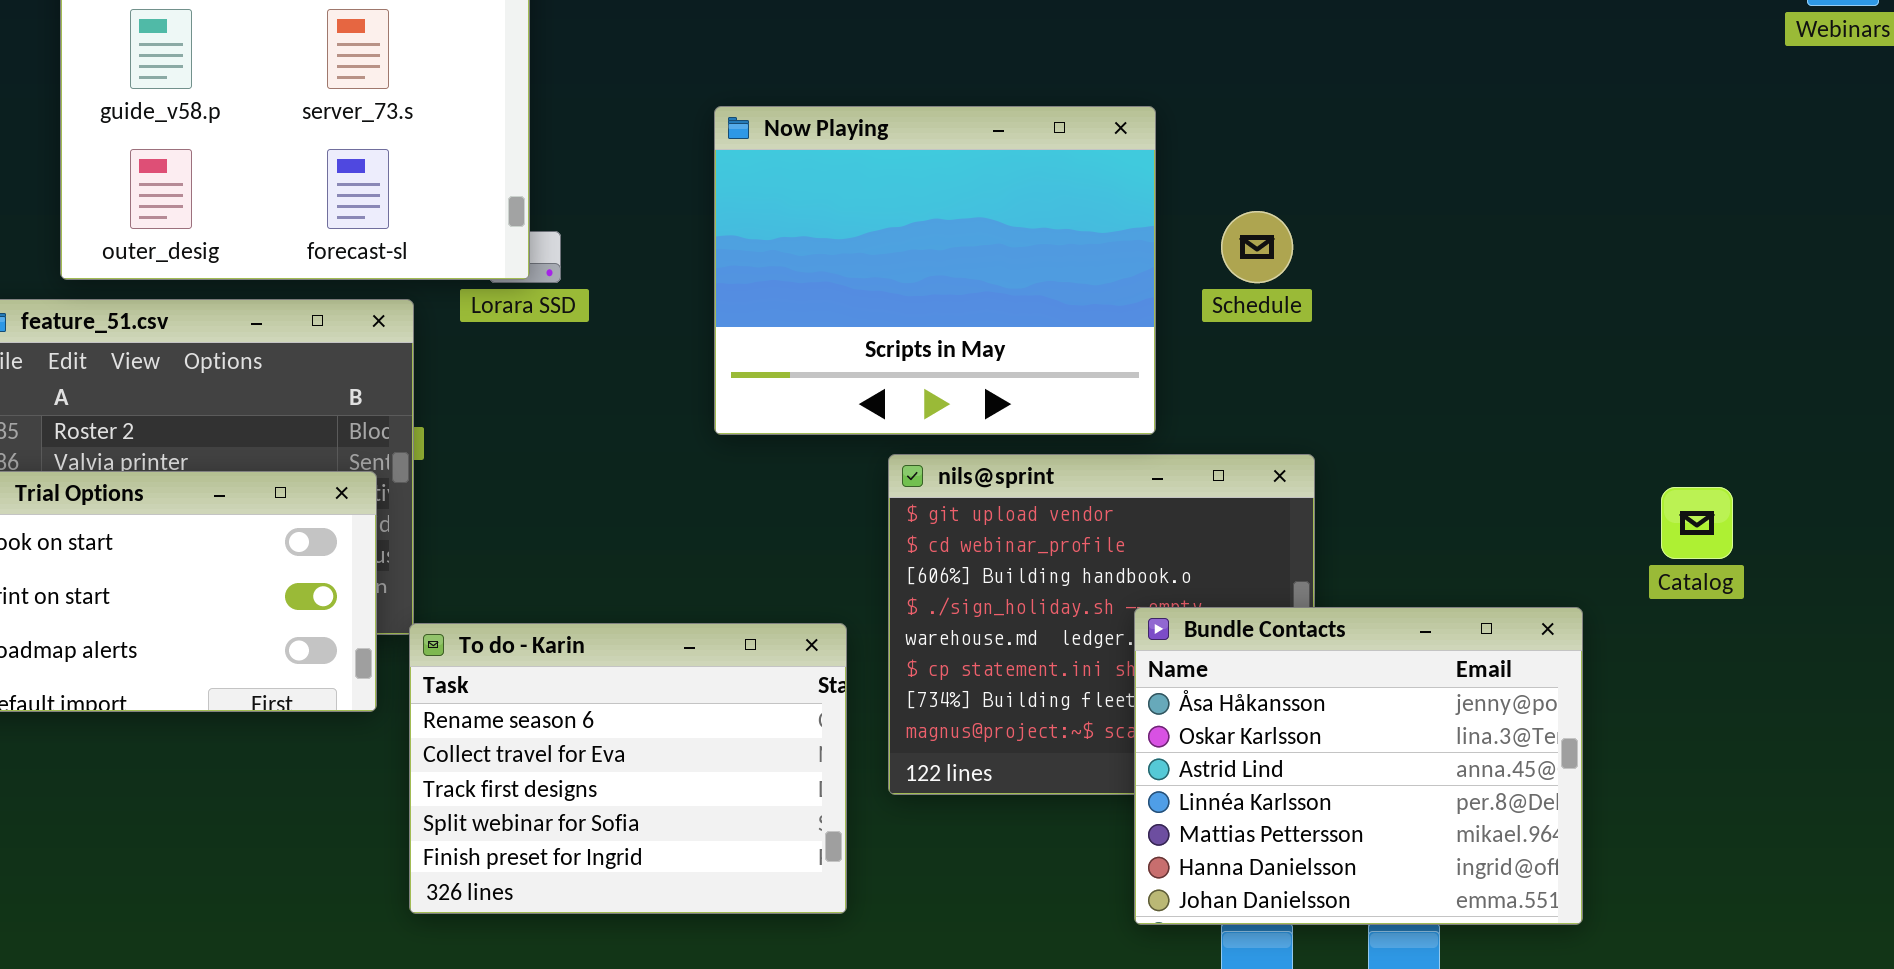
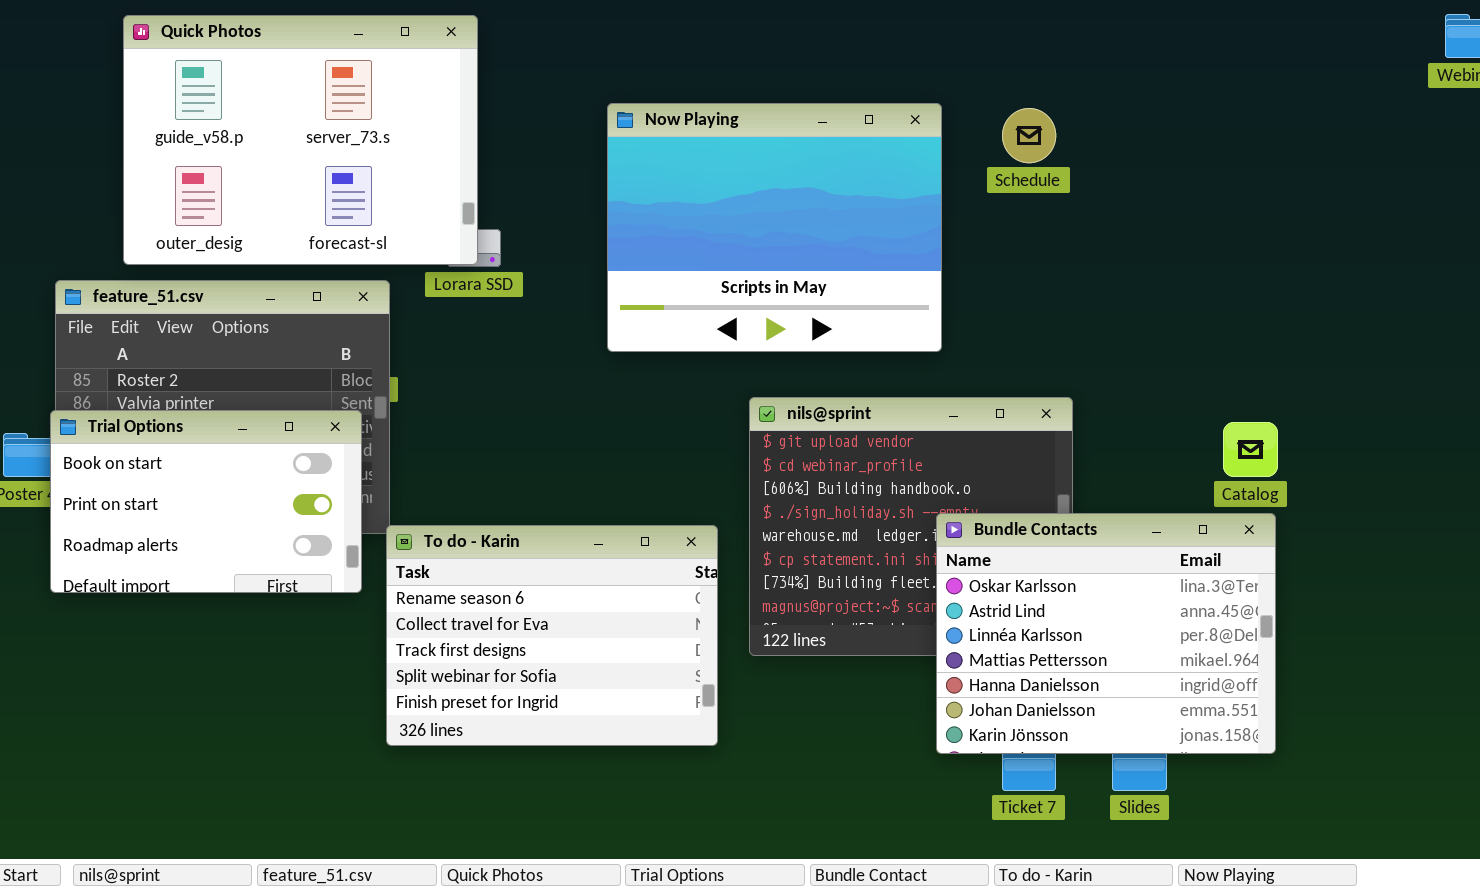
Now Playing: [714,106,1156,435] -> [607,103,942,352], moved
Schedule: [1221,211,1293,283] -> [1002,108,1056,163], moved
Catalog: [1661,487,1733,559] -> [1223,422,1278,477], moved
Bundle Contacts: [1134,607,1583,925] -> [936,513,1276,754], scrolled down 1 row

